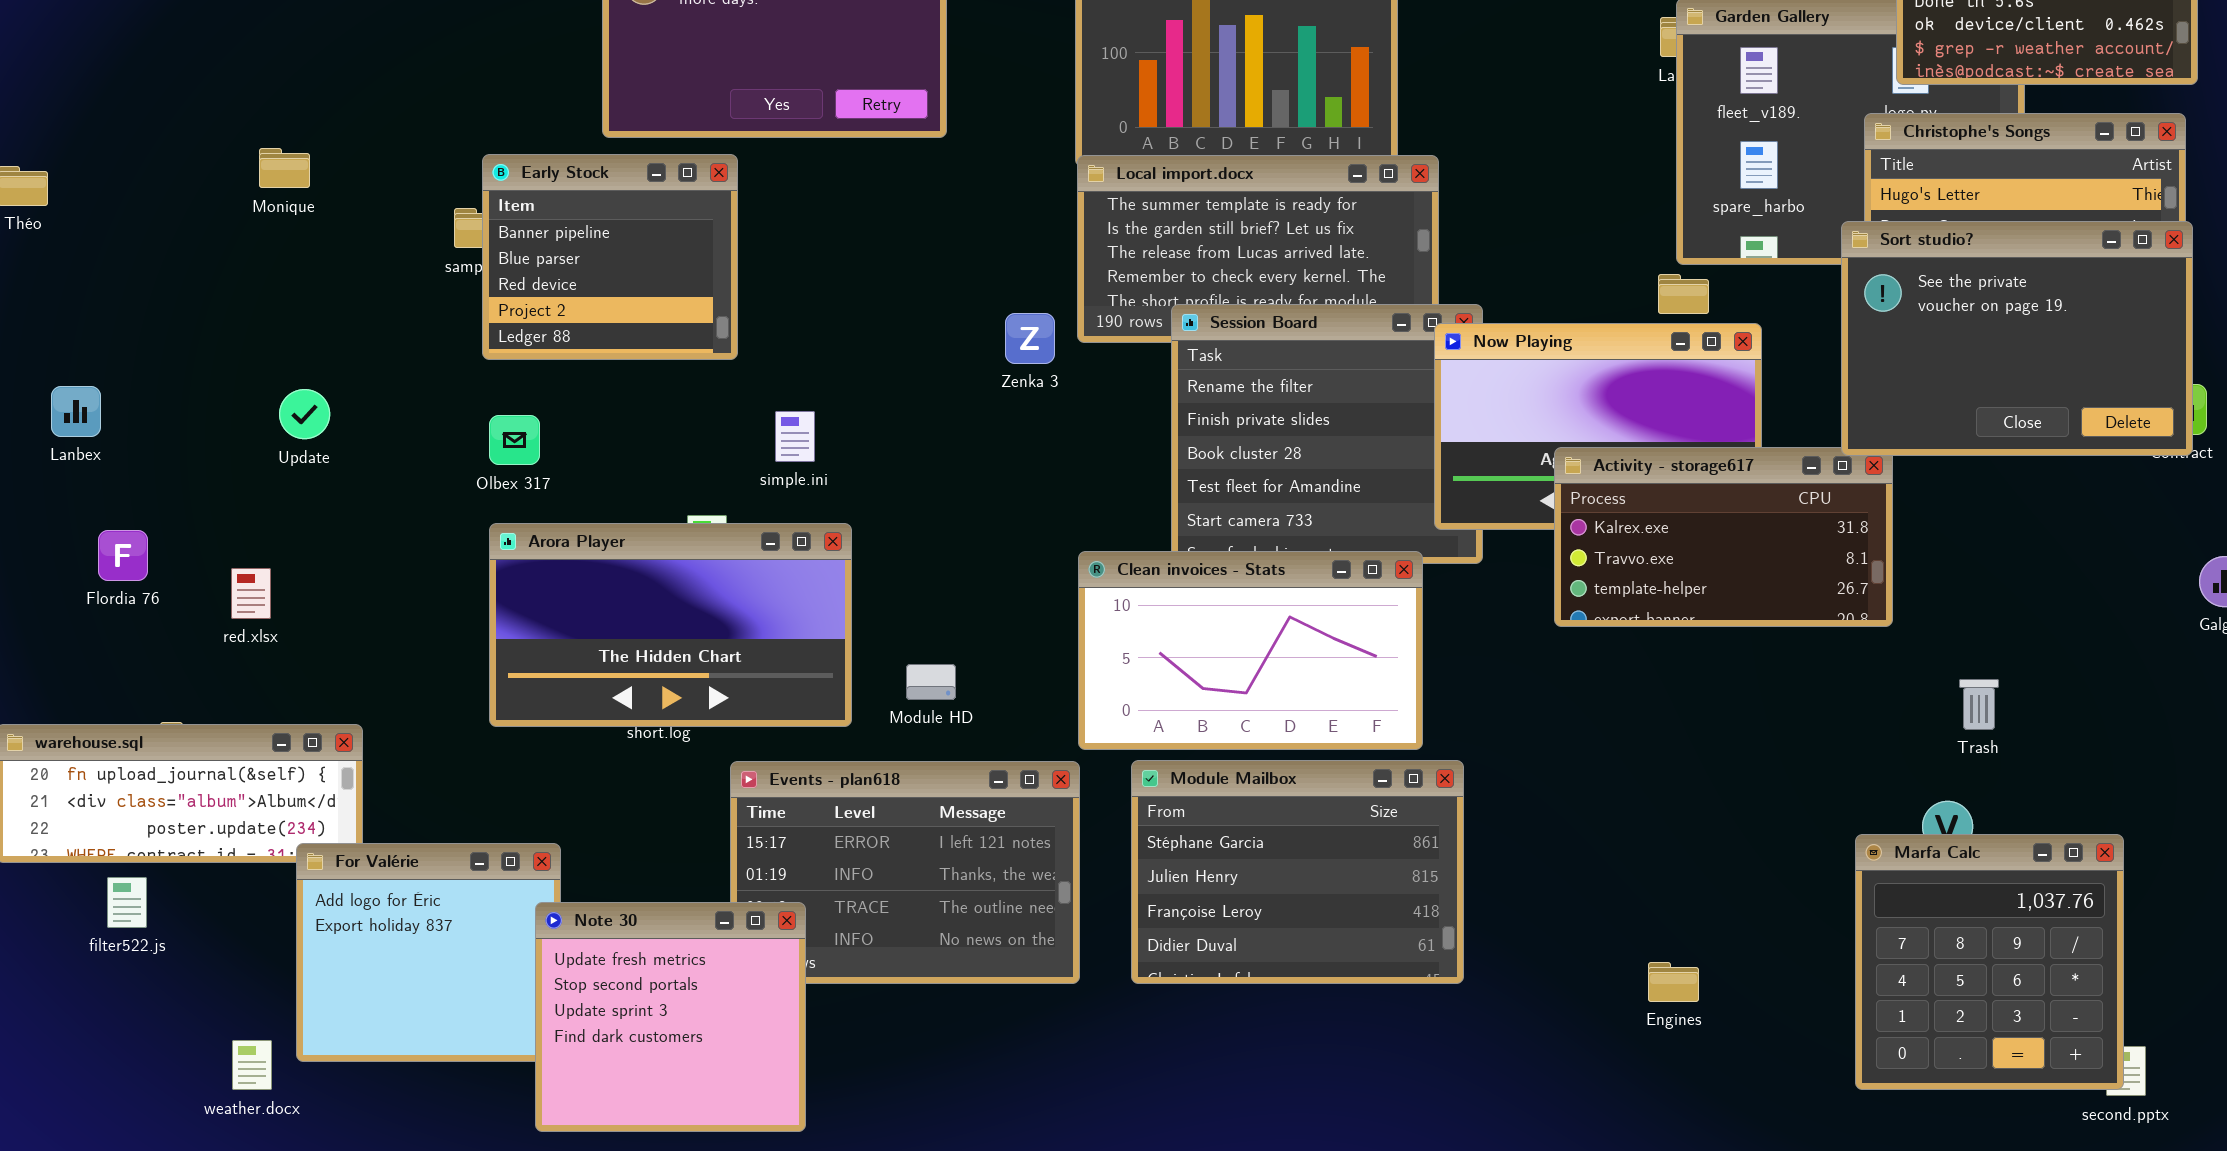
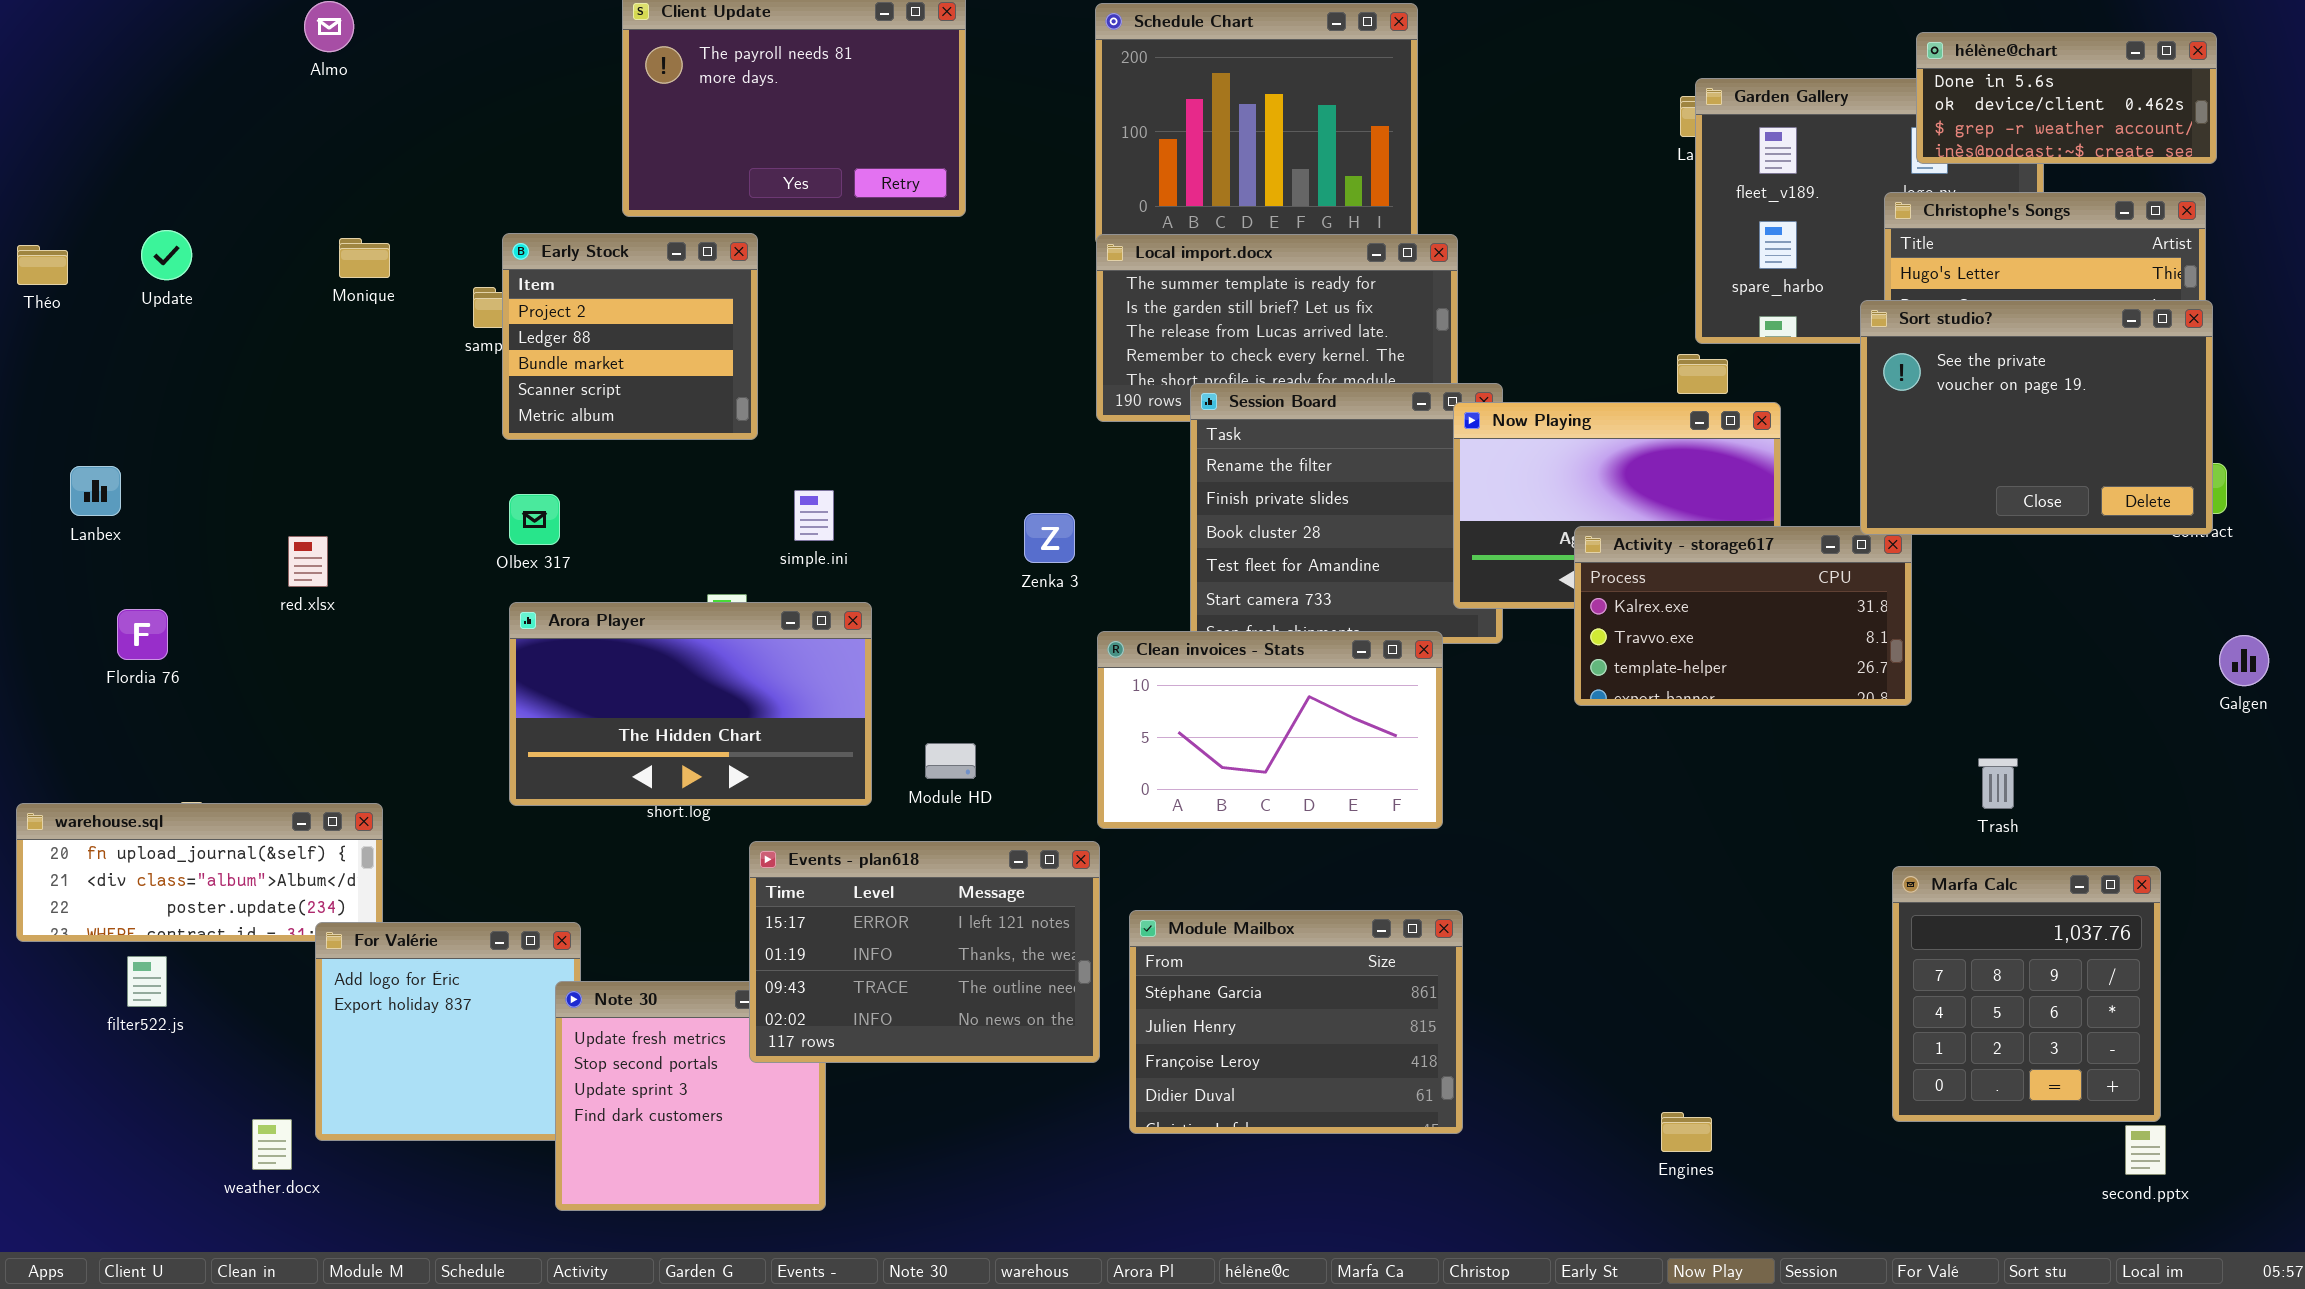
Monique: [259,148,310,188] -> [339,238,390,278], moved
Early Stock: [482,154,738,360] -> [502,233,758,440], scrolled down 3 rows
Zenka 3: [1005,313,1055,364] -> [1024,513,1075,563], moved
Update: [279,389,330,439] -> [141,230,192,280], moved
red.xlsx: [231,568,271,619] -> [288,536,328,587], moved
Module Mailbox: [1131,760,1464,984] -> [1129,910,1463,1134], moved
Events - plan618: [730,761,1080,984] -> [749,841,1100,1063], raised
Marfa Calc: [1855,834,2124,1090] -> [1892,866,2161,1122], moved
Engines: [1648,962,1699,1002] -> [1661,1112,1712,1152], moved

